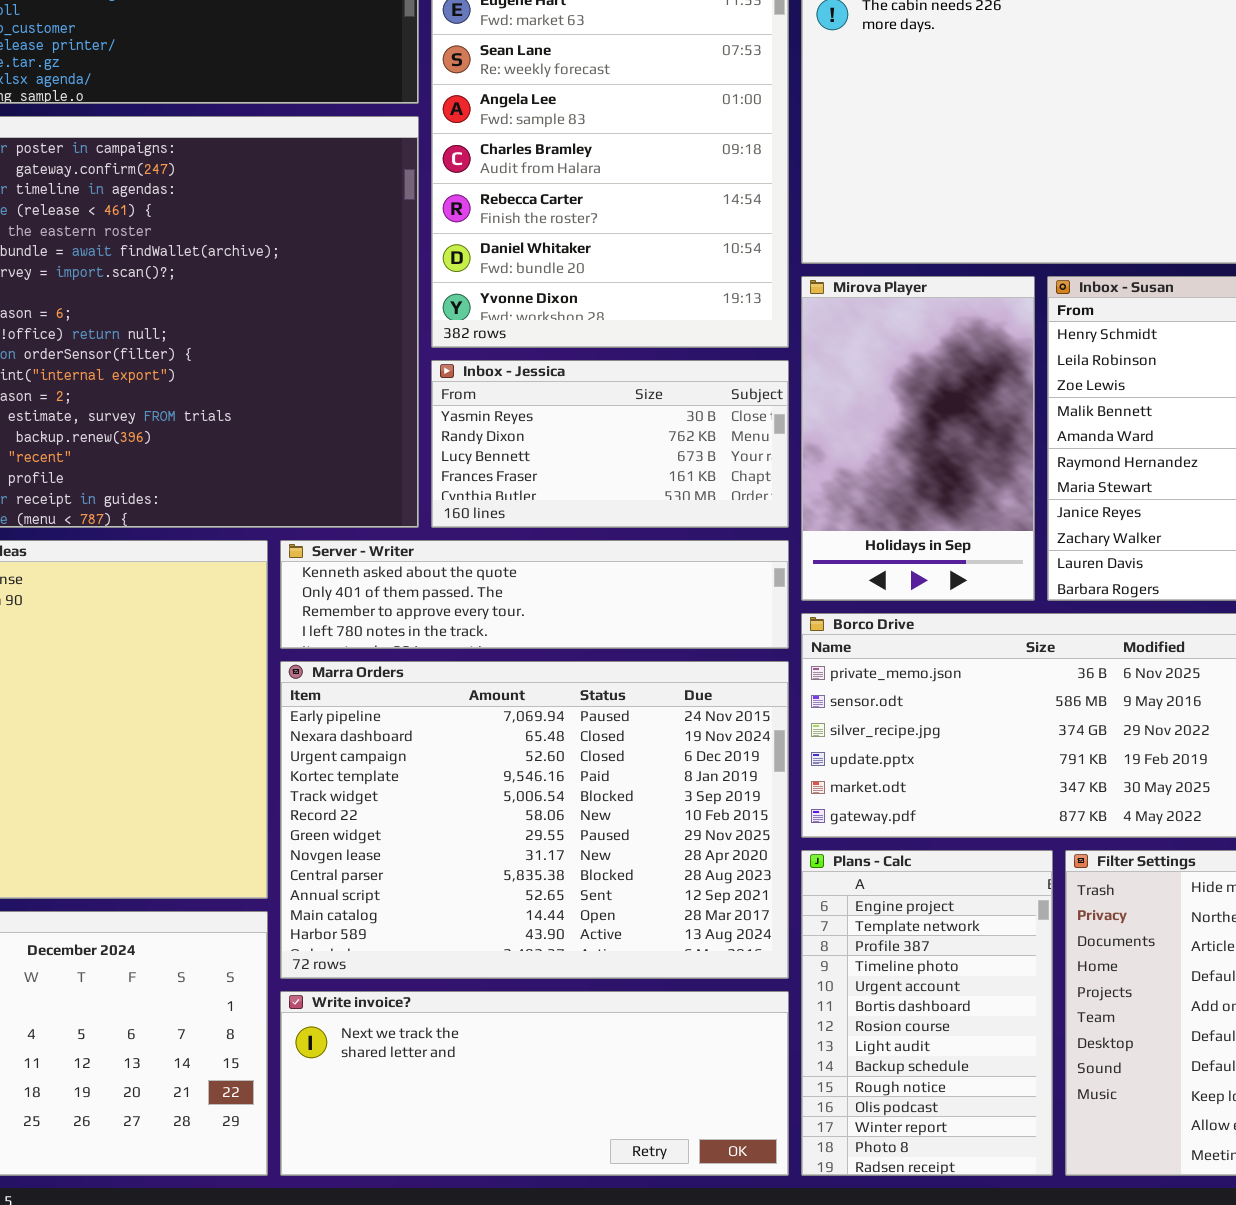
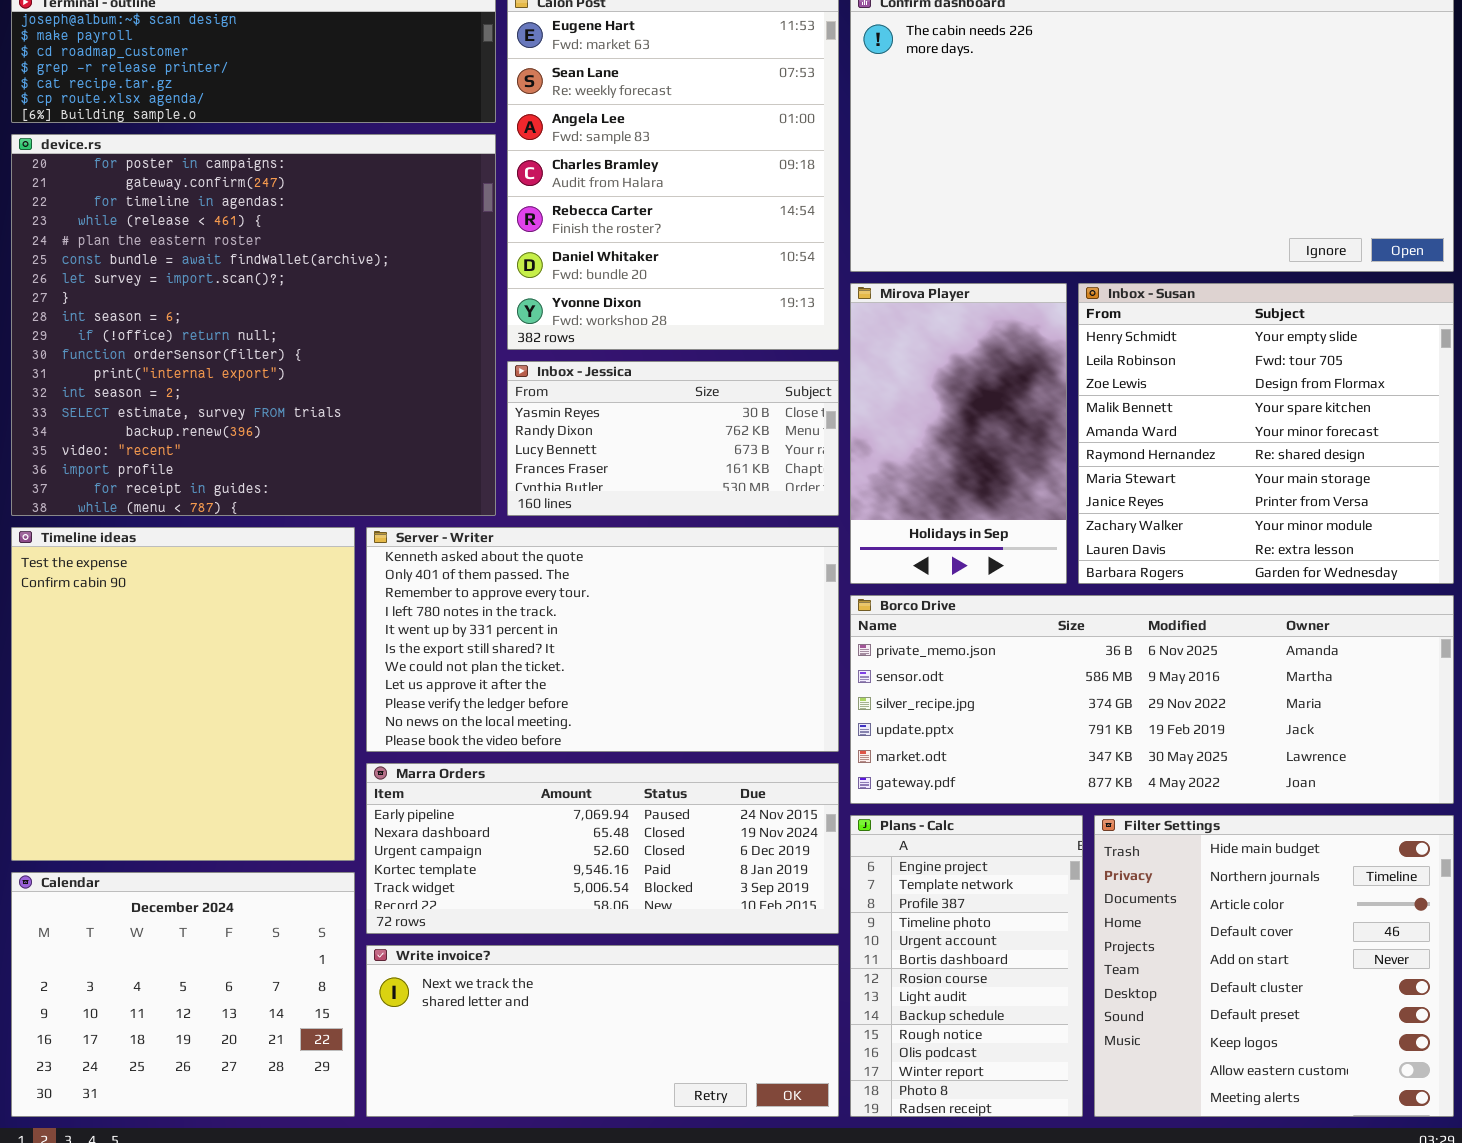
Server - Writer: [280,540,789,649] -> [366,527,839,752], resized
Marra Orders: [280,661,789,979] -> [366,763,839,934], resized

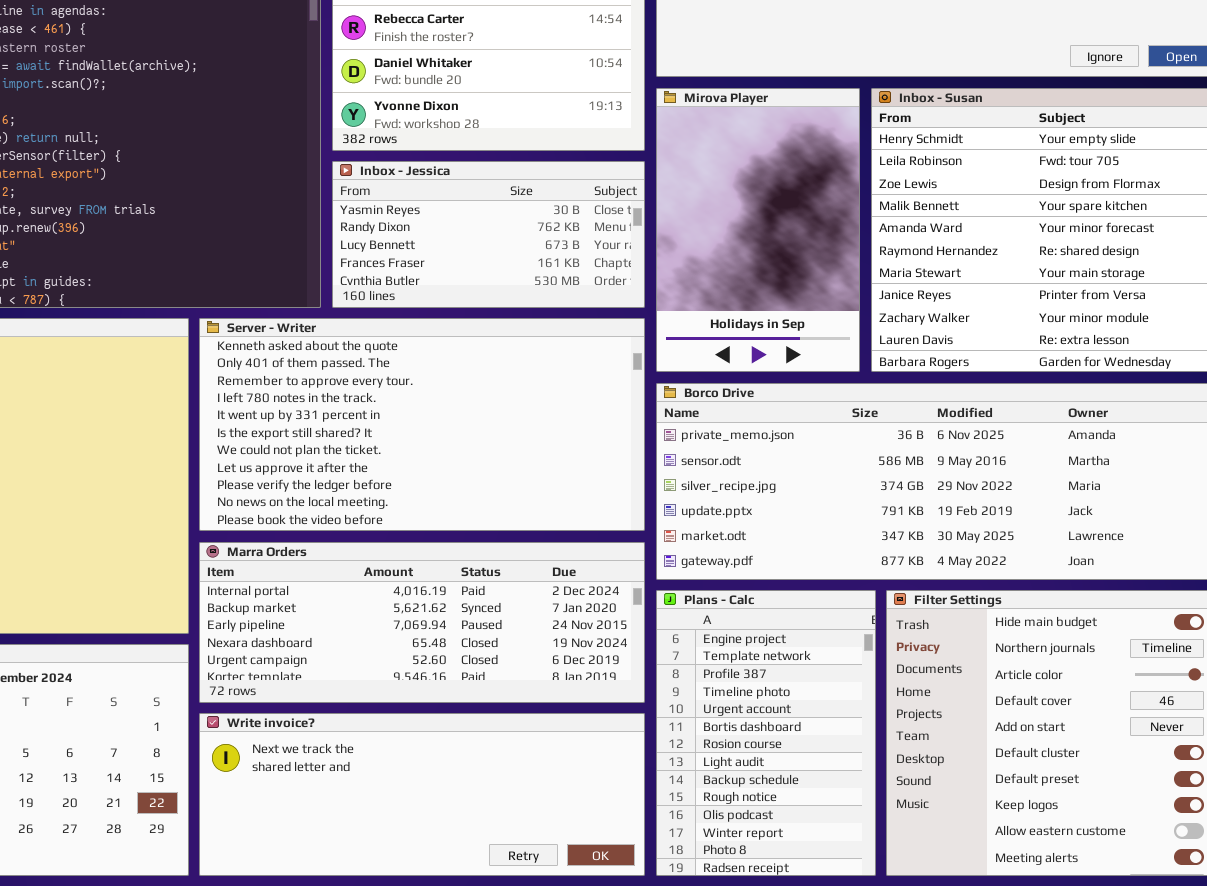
Marra Orders: [366,763,839,934] -> [199,542,645,703], scrolled up 2 rows

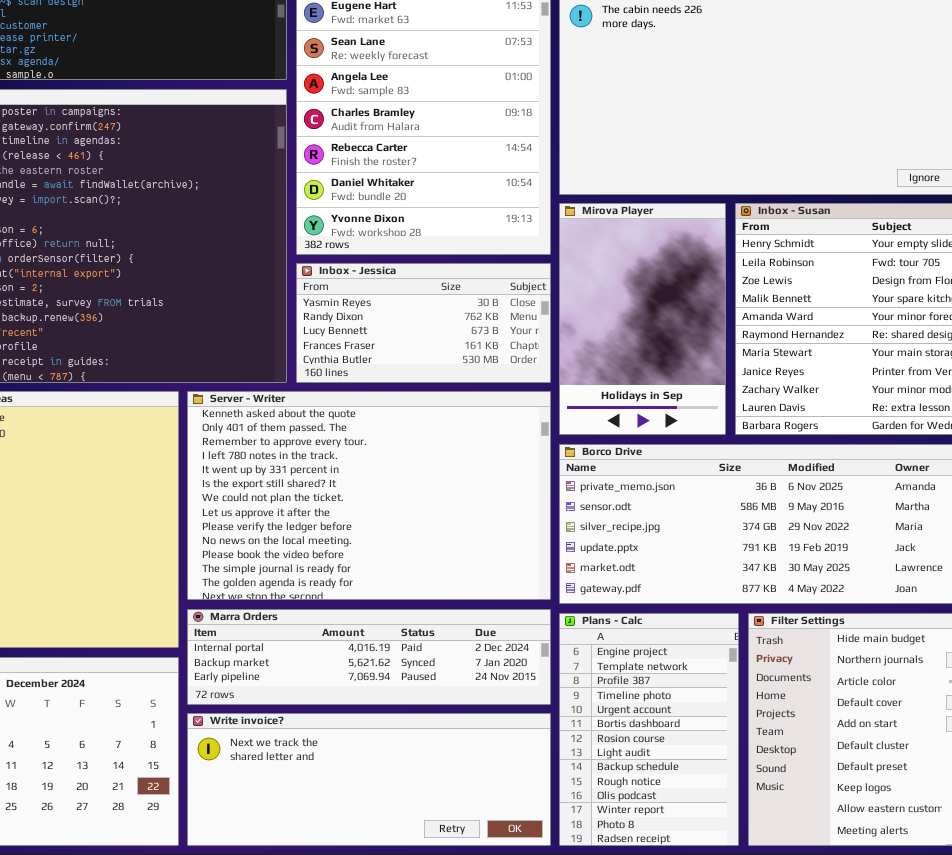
Server - Writer: [199,318,645,531] -> [187,391,551,600], resized
Marra Orders: [199,542,645,703] -> [187,609,551,705], resized

